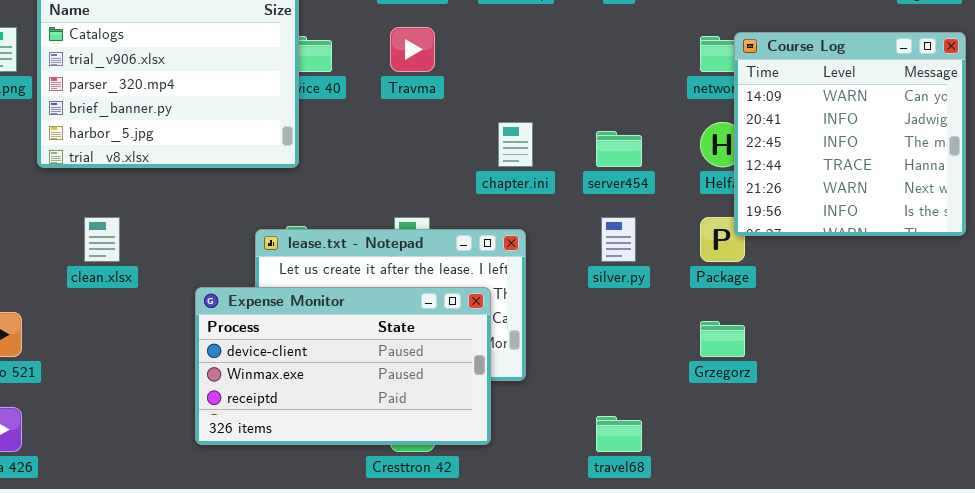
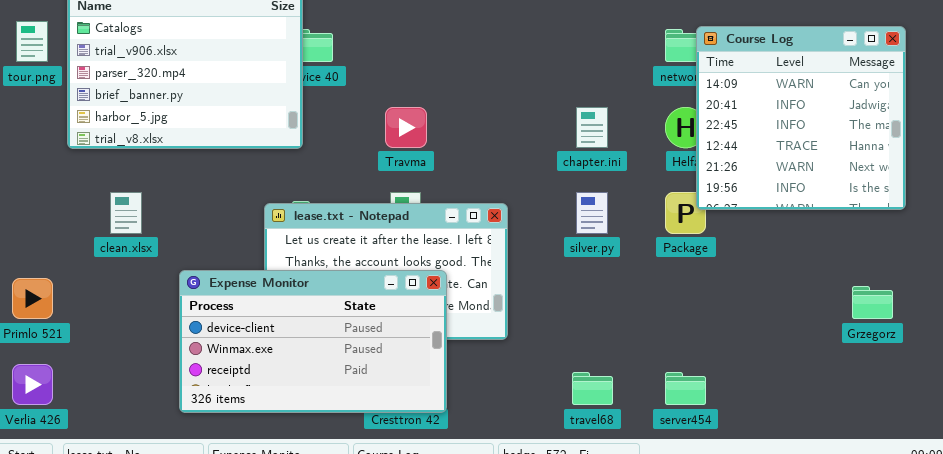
Travma: [390,27,435,72] -> [385,107,427,148], moved
chapter.ini: [498,122,533,167] -> [576,107,608,148], moved
server454: [596,131,642,167] -> [665,372,706,405], moved
Expense Monitor: [195,287,491,445] -> [179,270,447,413], moved
Grzegorz: [700,321,745,357] -> [852,286,893,319], moved

